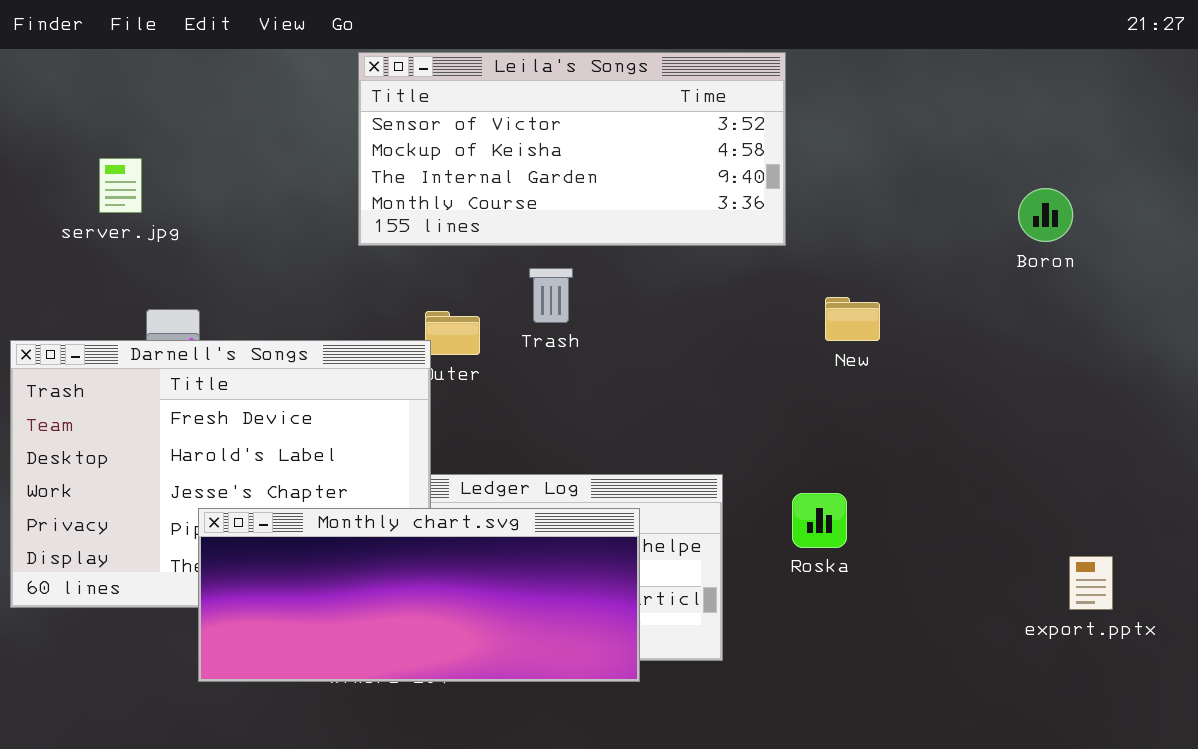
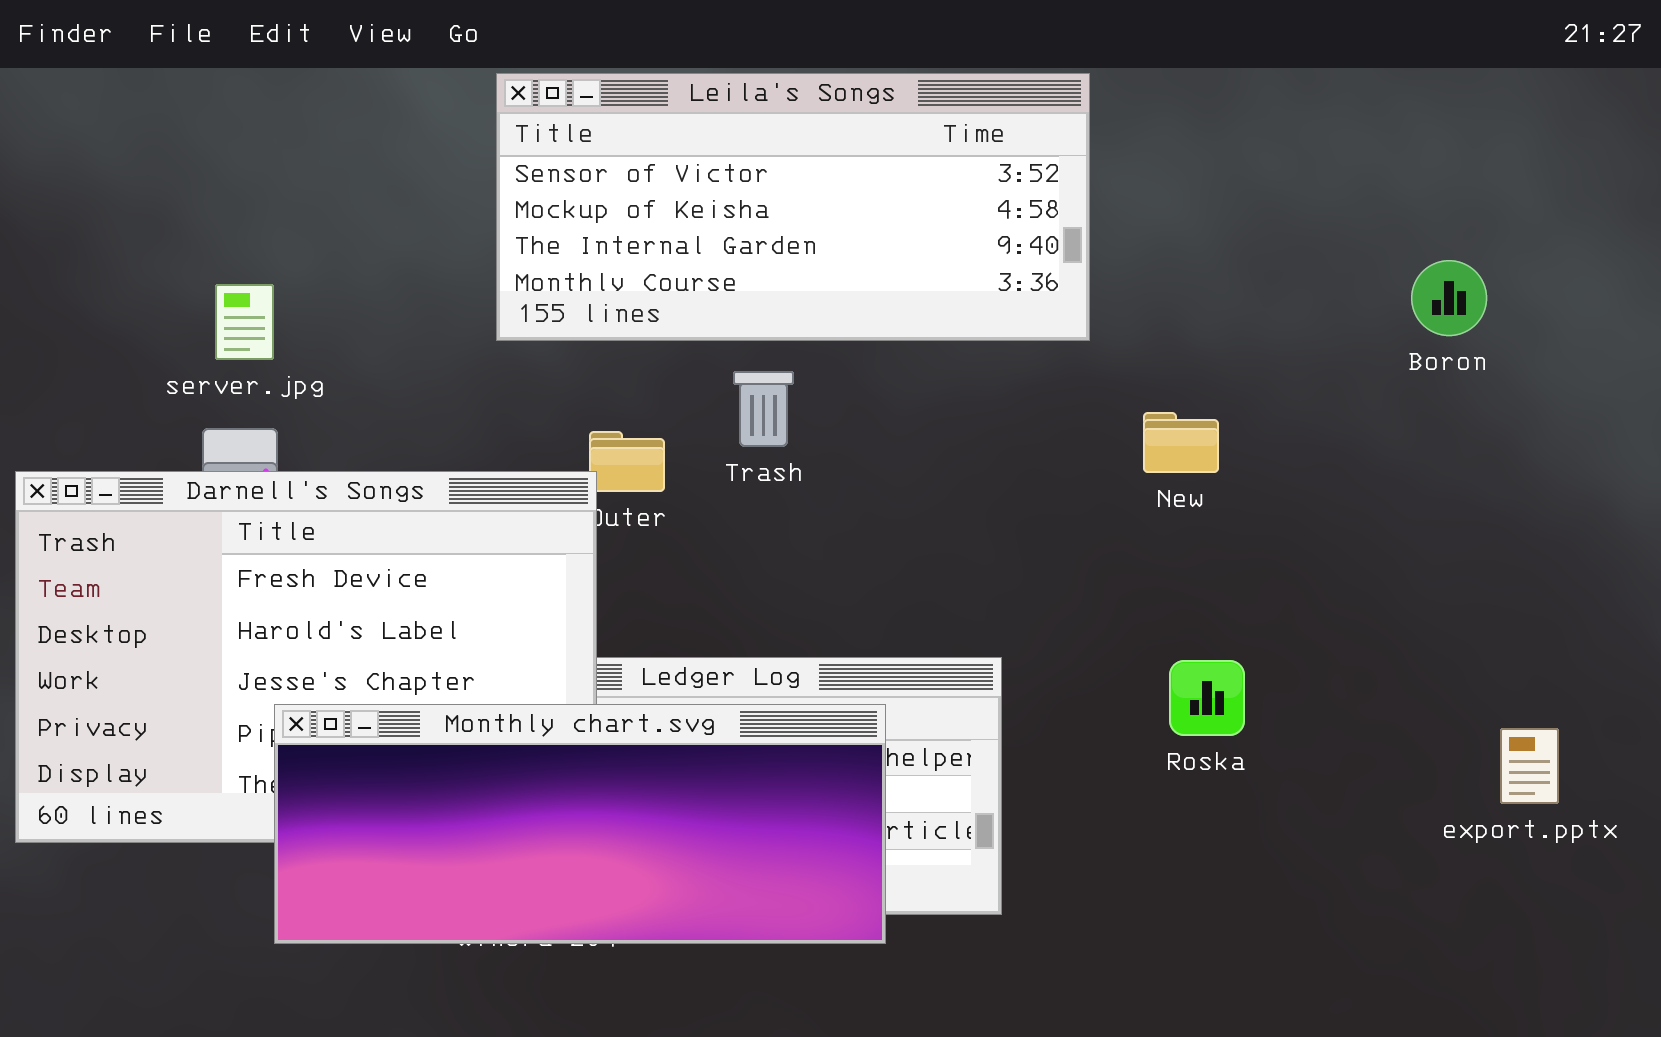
server.jpg: [99,158,142,213] -> [215,284,274,360], moved
Roska: [792,493,847,548] -> [1169,660,1245,736], moved
export.pptx: [1069,556,1113,610] -> [1500,728,1559,804], moved

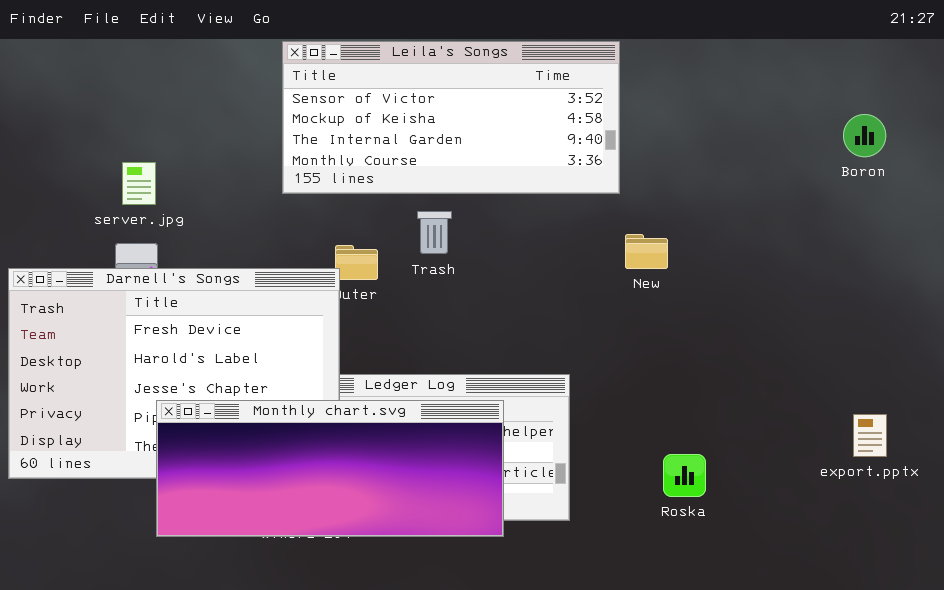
Boron: [1411,260,1487,336] -> [843,114,886,157], moved
New: [1143,412,1219,473] -> [625,234,668,269], moved
Roska: [1169,660,1245,736] -> [663,454,706,497], moved

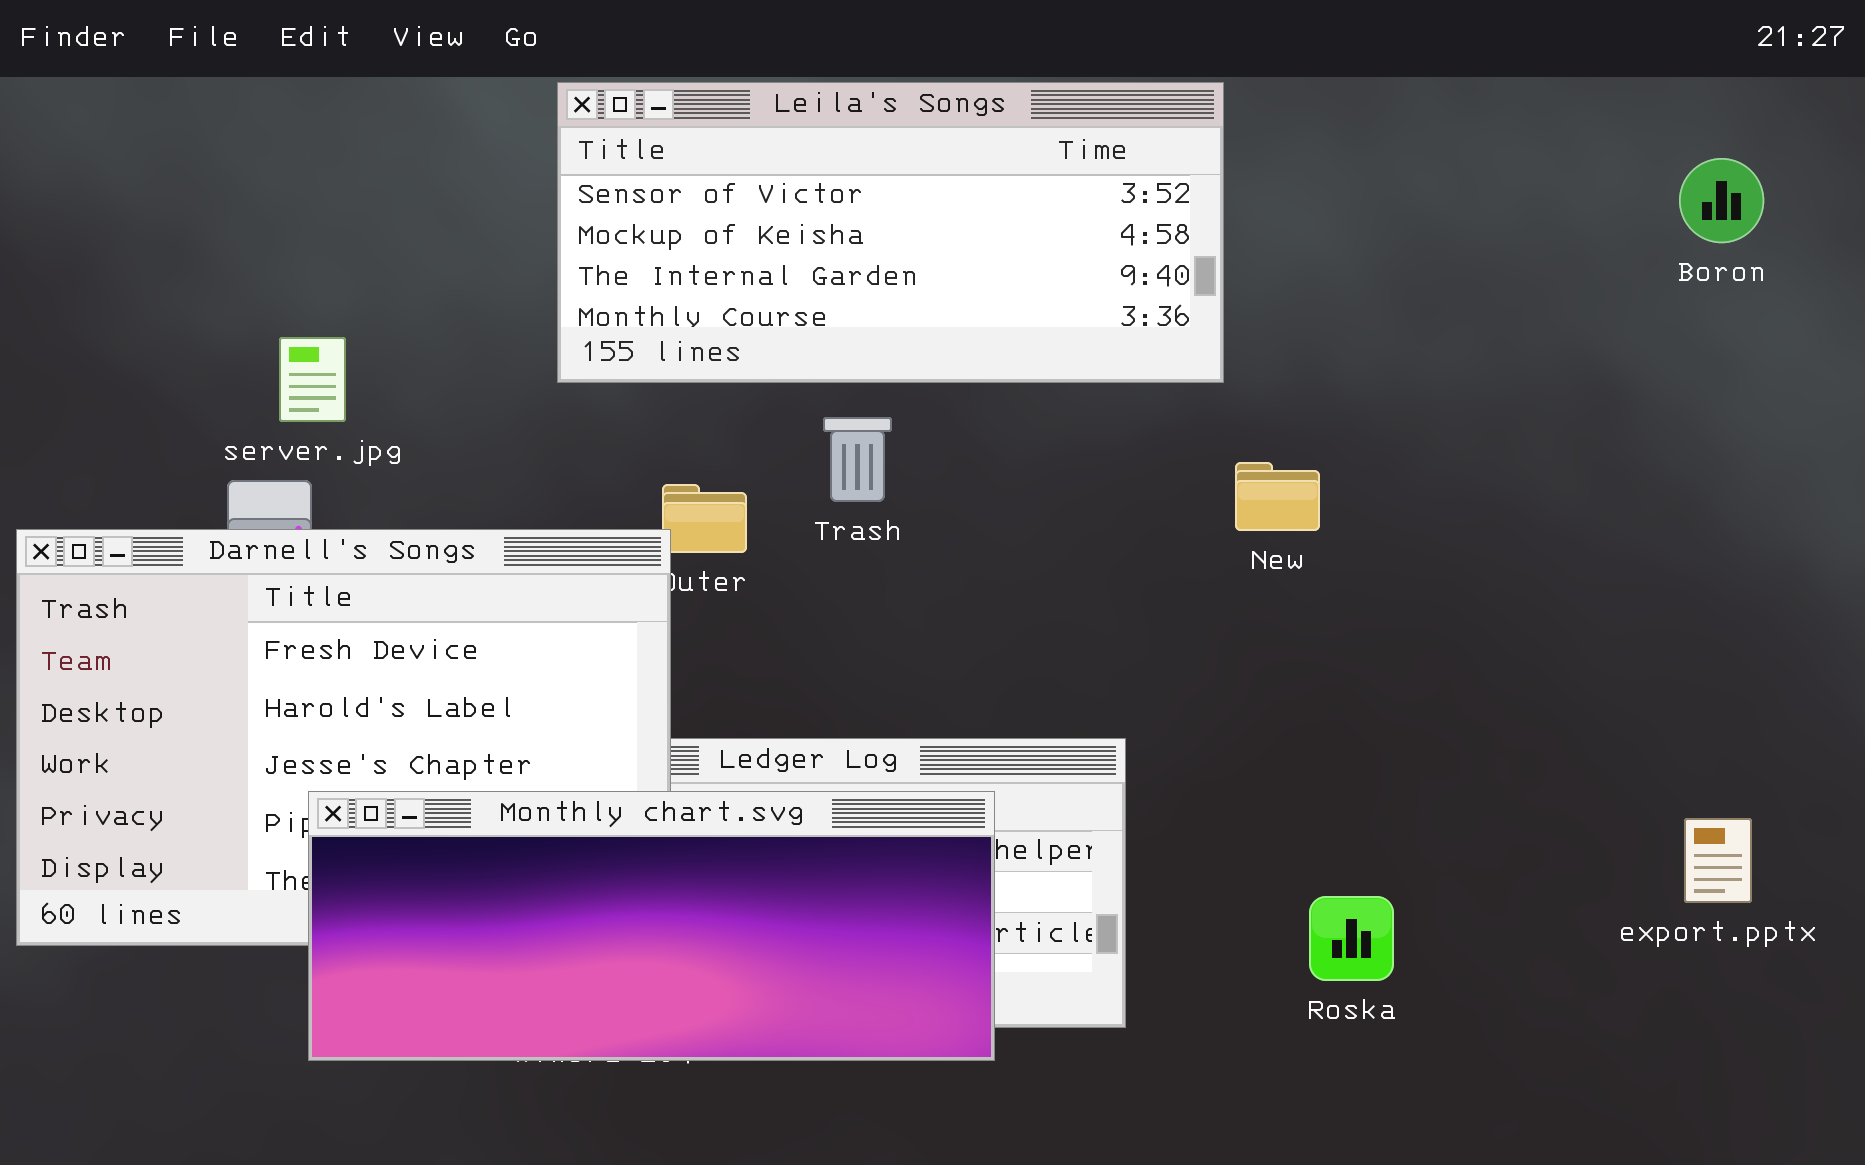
Boron: [843,114,886,157] -> [1679,158,1764,243], moved
server.jpg: [122,162,156,205] -> [279,337,346,422], moved

